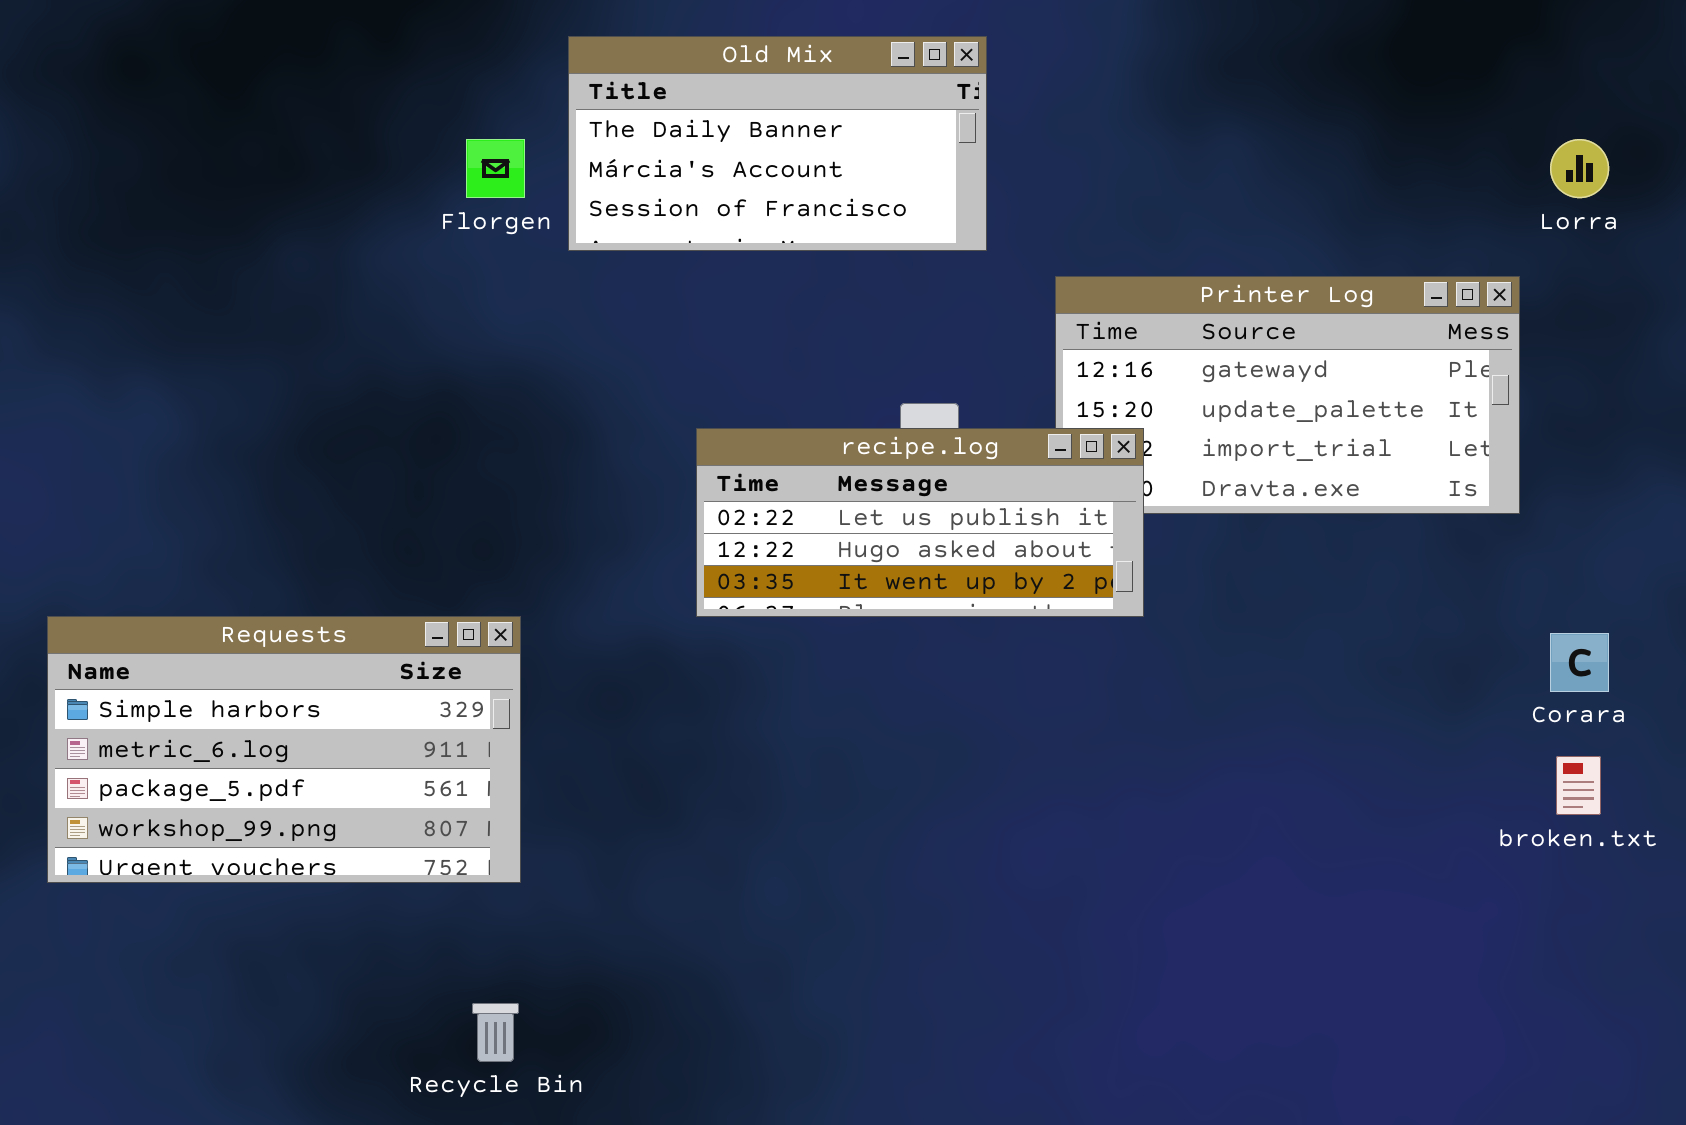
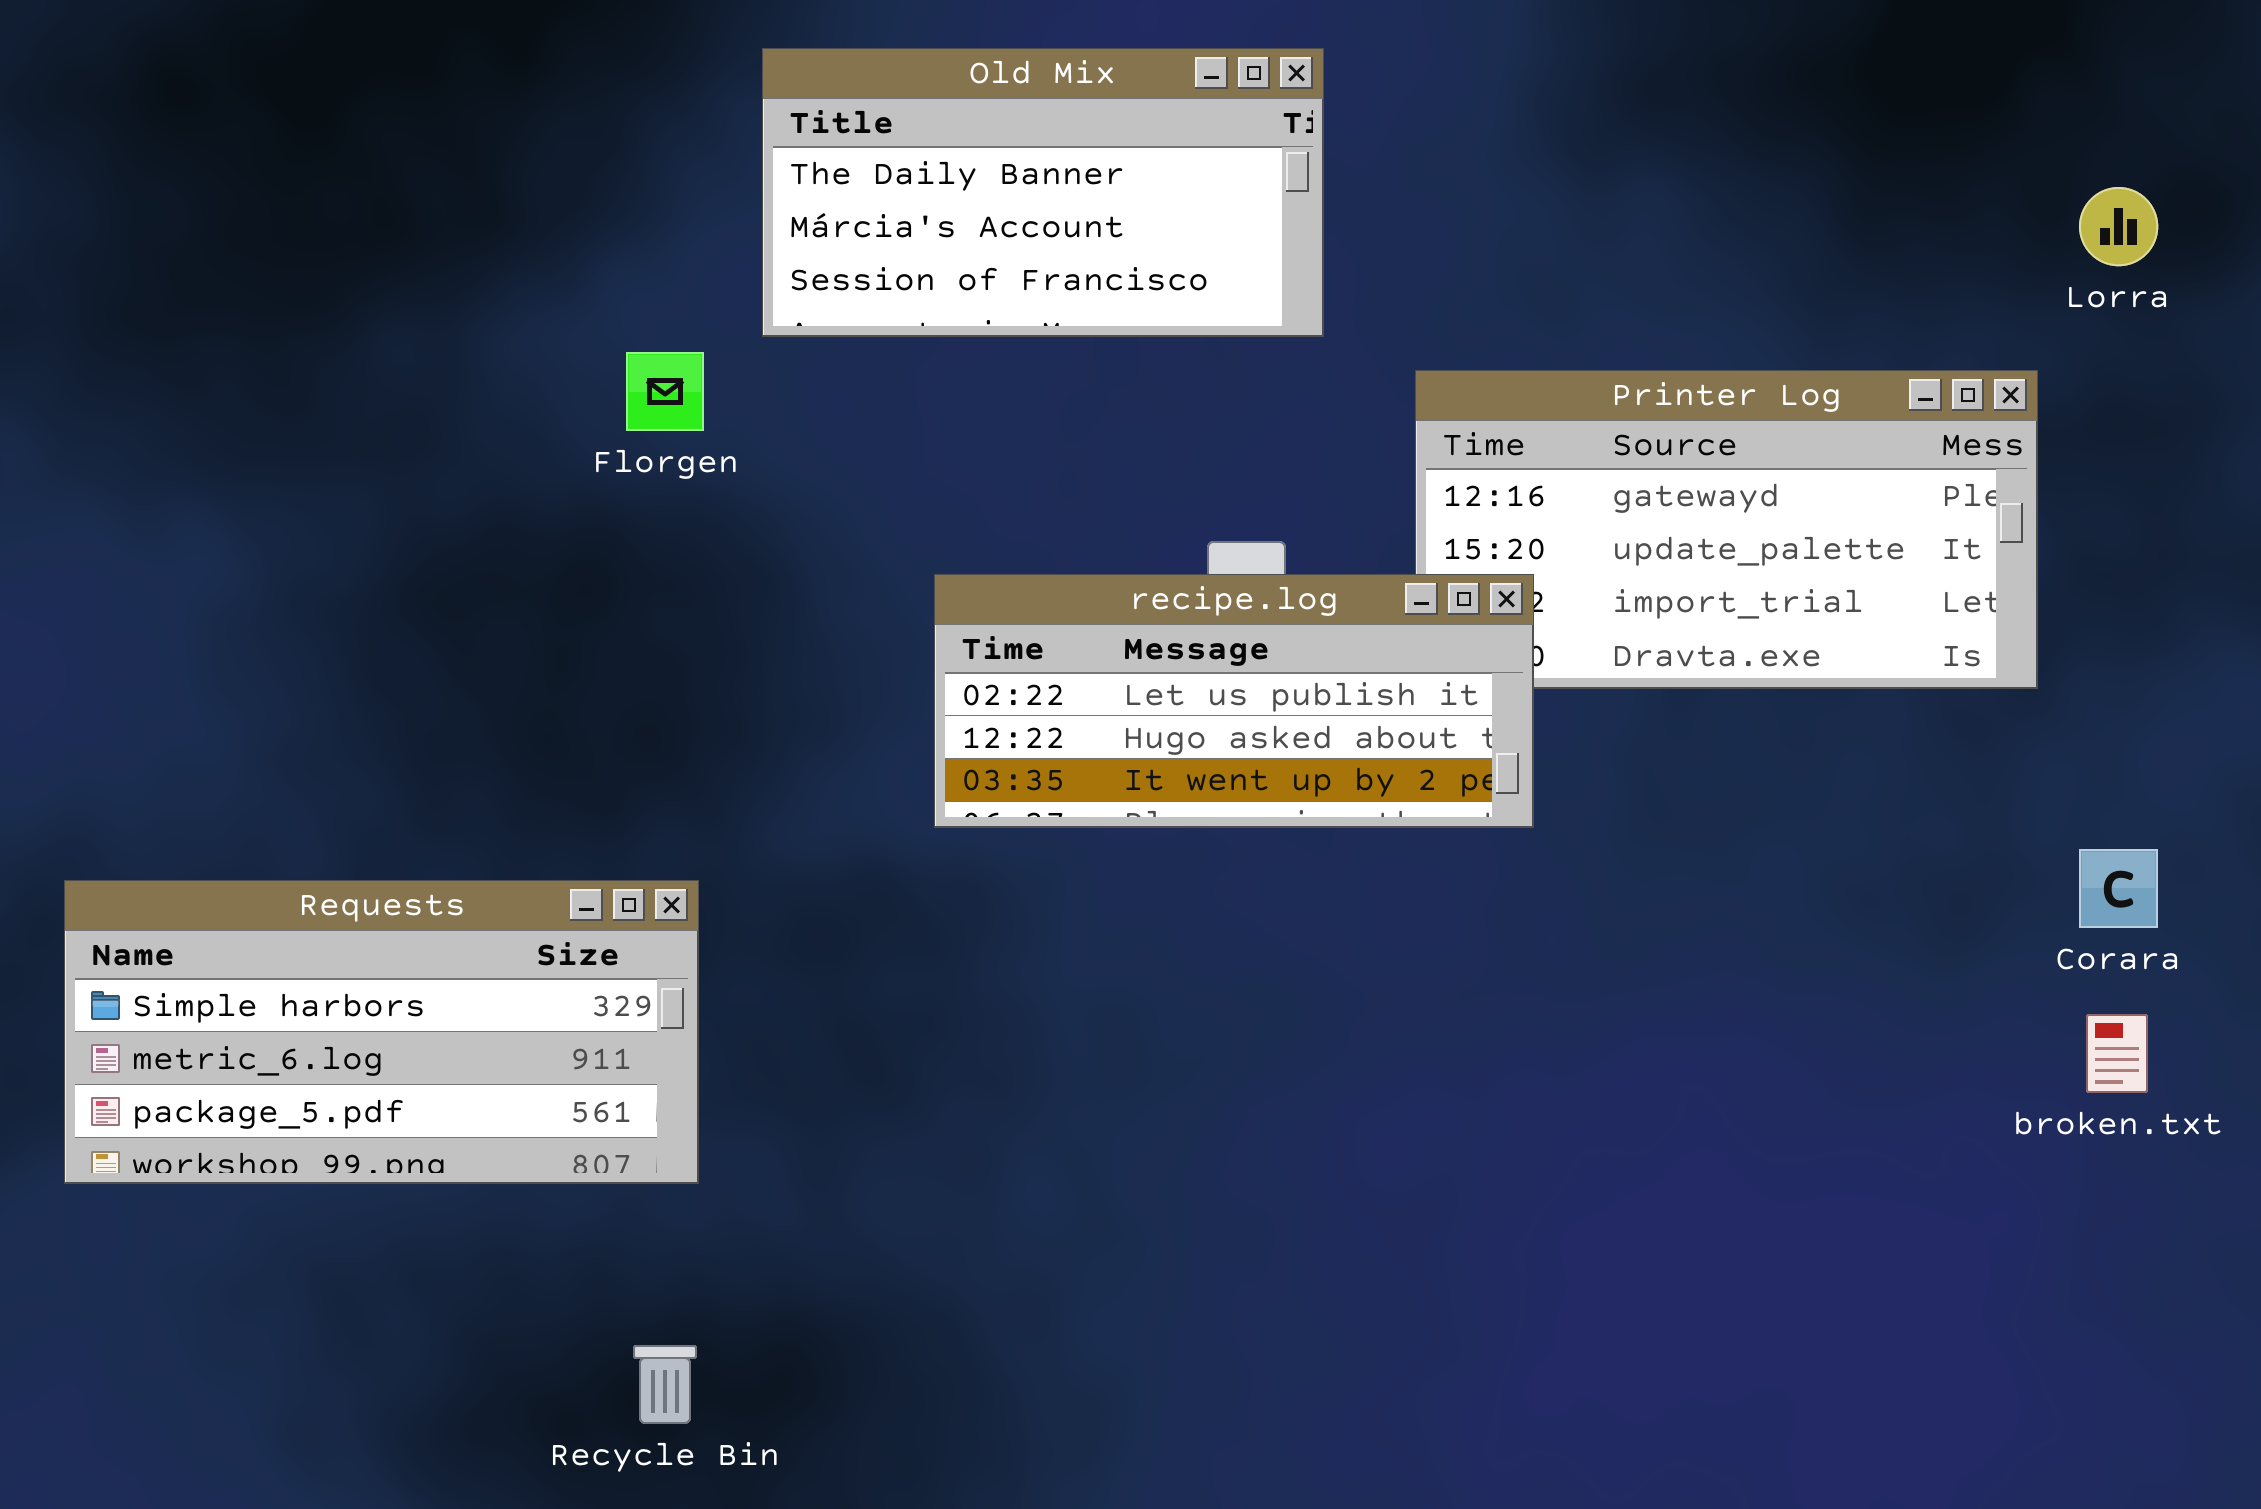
Florgen: [466,139,525,198] -> [626,352,704,431], moved
Requests: [47,616,521,883] -> [64,880,699,1184], resized

